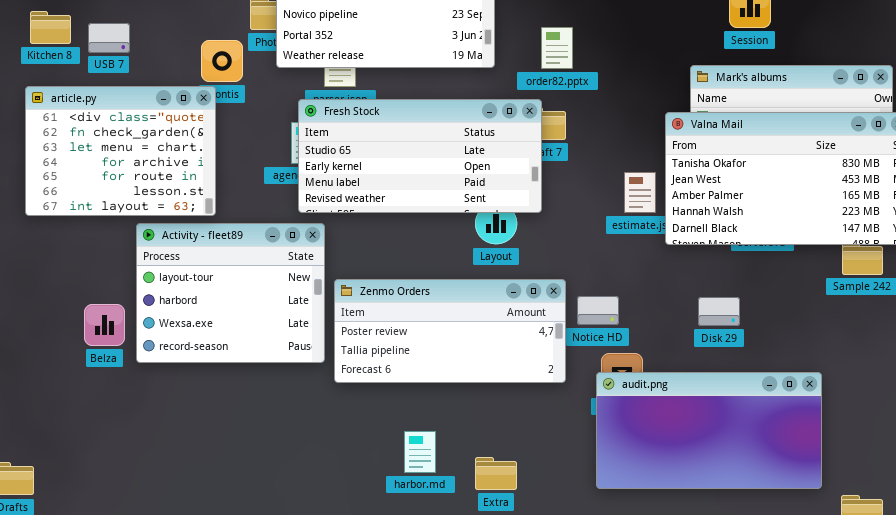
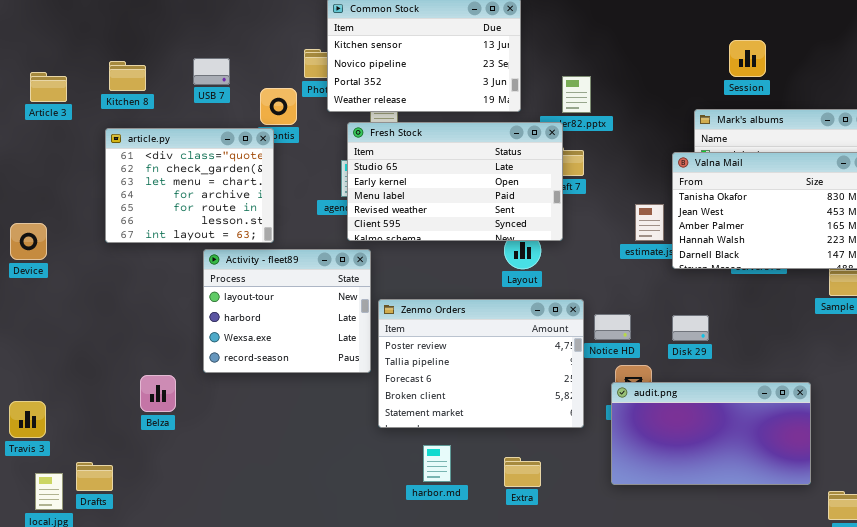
USB 7: [88,23,130,53] -> [193,58,230,85], moved
Fresh Stock: [298,99,542,213] -> [347,122,563,241], resized
Zenmo Orders: [334,279,566,383] -> [378,299,584,428], resized
Disk 29: [698,297,740,326] -> [672,315,709,341], moved
Belza: [84,304,125,346] -> [140,375,176,412], moved
harbor.md: [404,431,436,473] -> [423,445,451,482], moved

